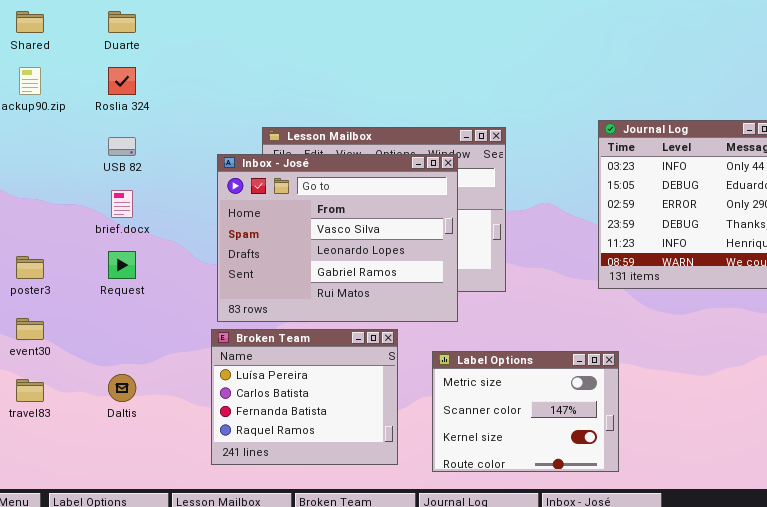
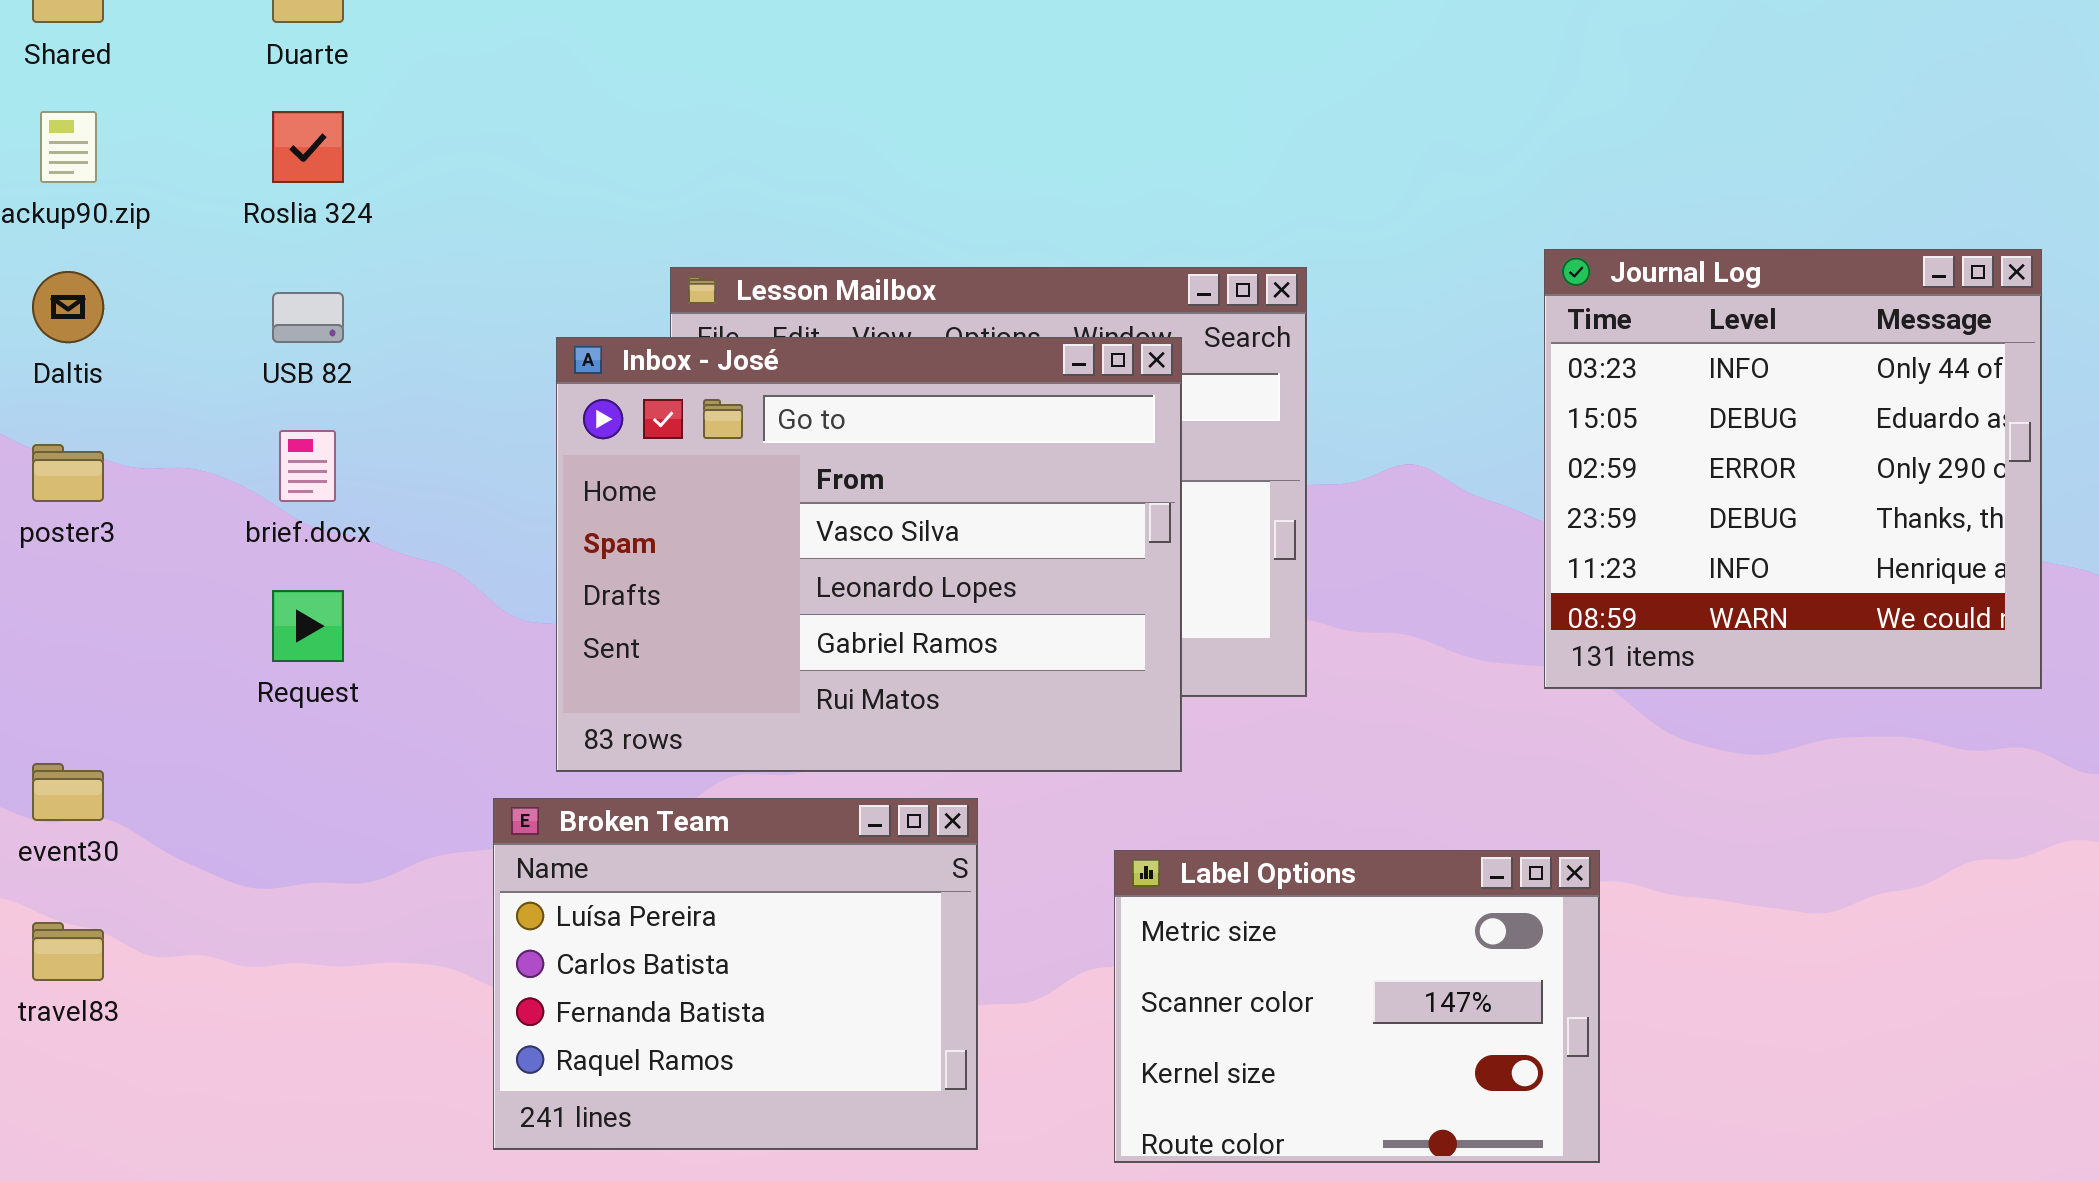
poster3: [16,256,44,279] -> [32,444,104,502], moved
Broken Team: [211,329,398,465] -> [493,798,978,1150], moved
Daltis: [108,374,136,402] -> [32,271,104,343], moved

